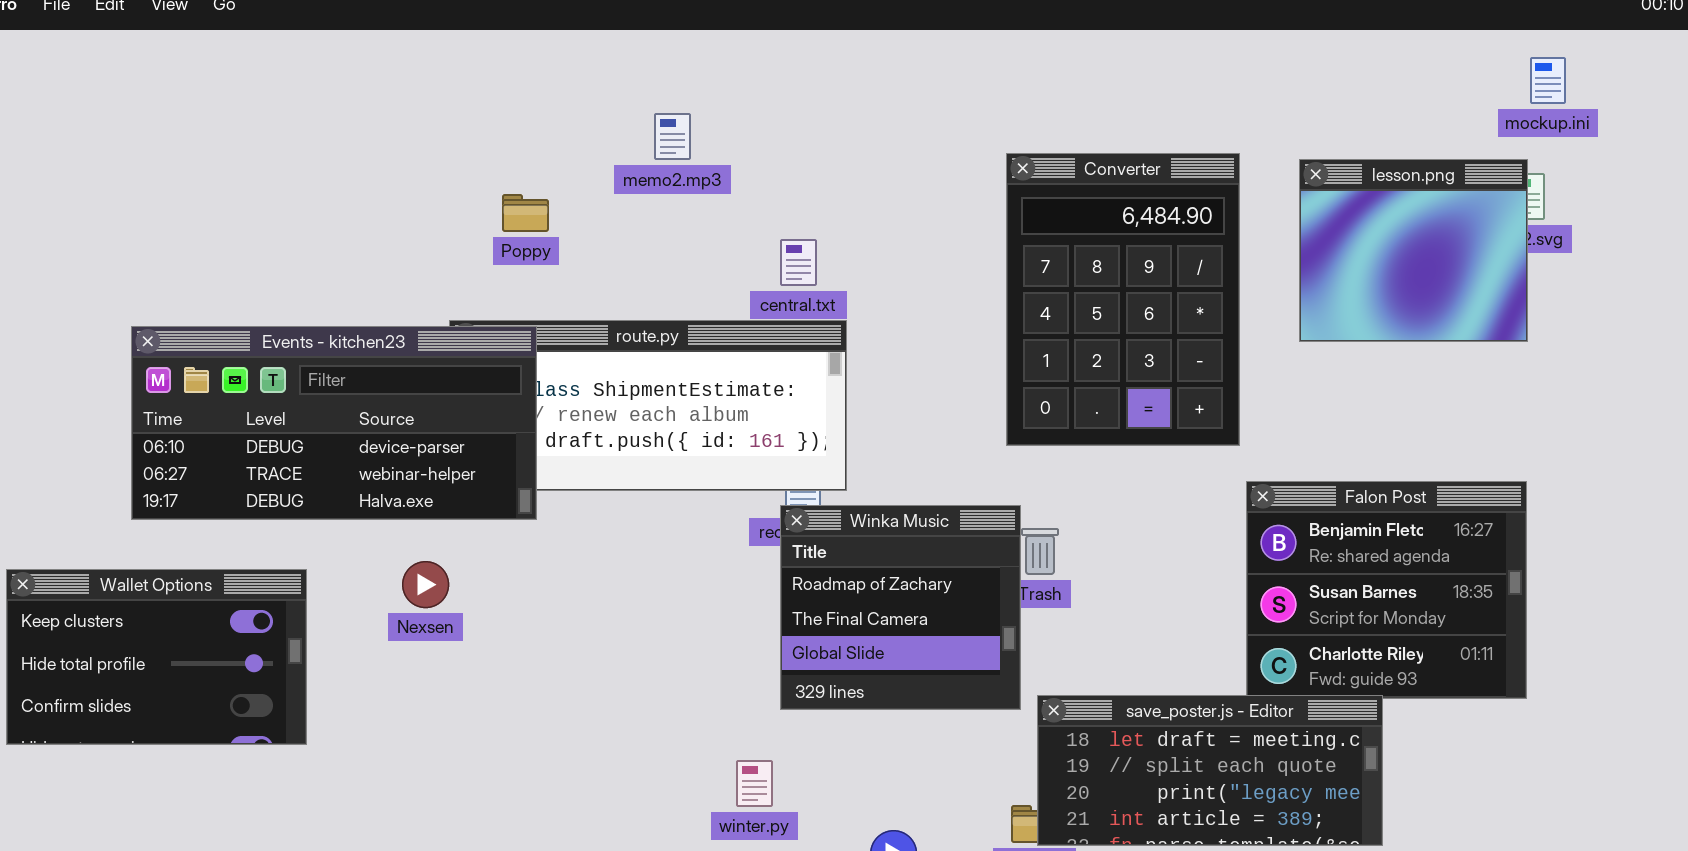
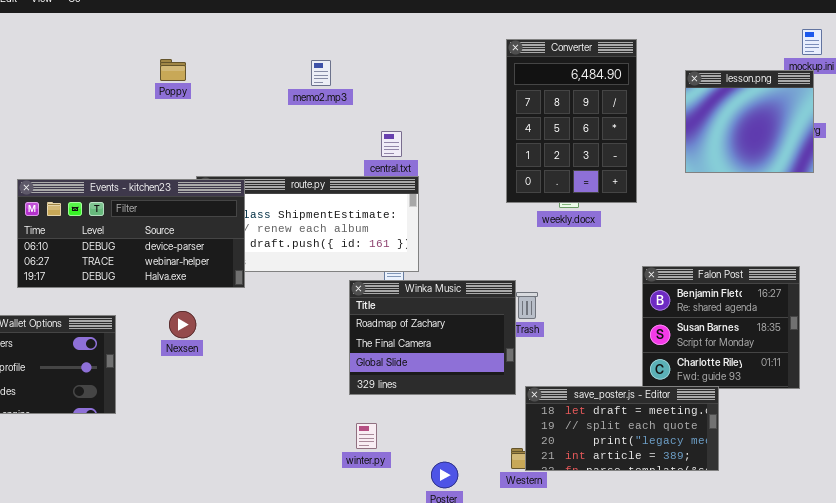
Converter: [1006,153,1240,446] -> [506,39,637,203], moved
lesson.png: [1299,159,1528,342] -> [685,70,814,173], moved
Poppy: [502,194,549,232] -> [160,59,186,81], moved
Winka Music: [780,505,1021,710] -> [349,280,516,395], resized

